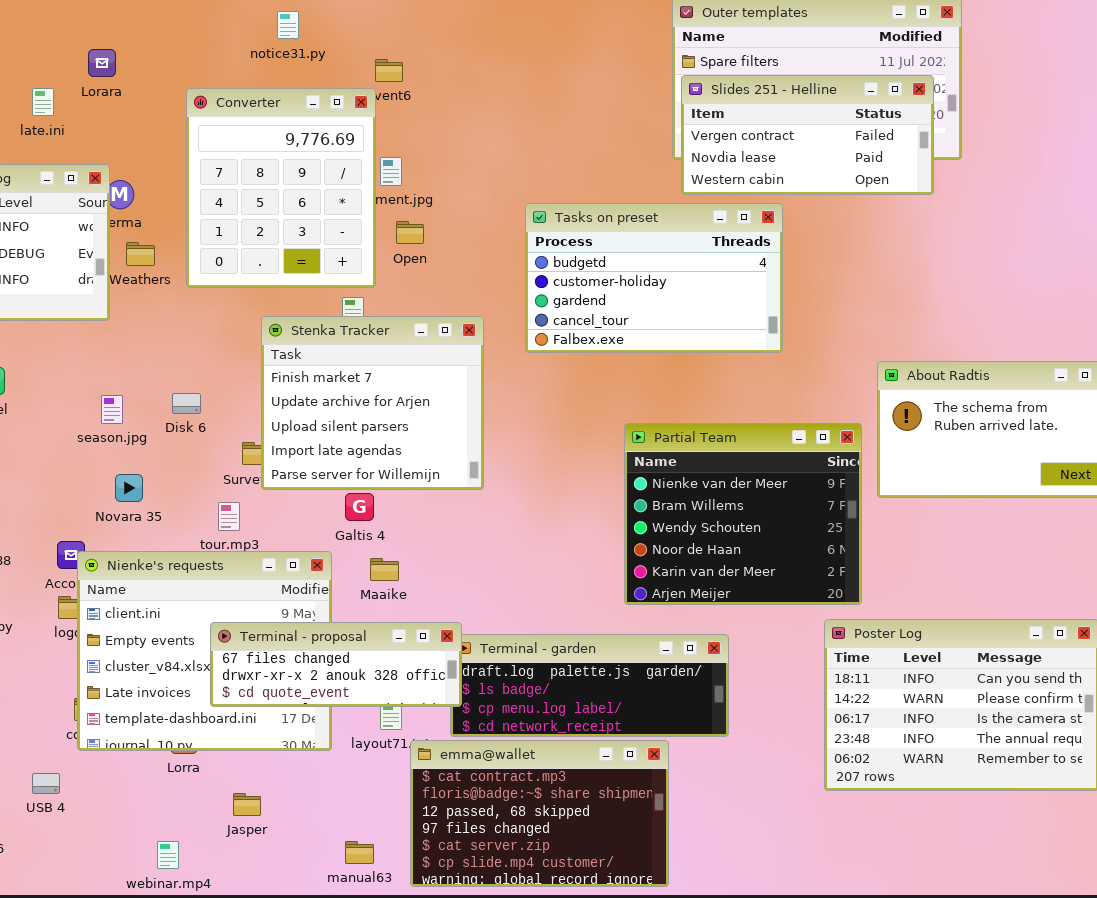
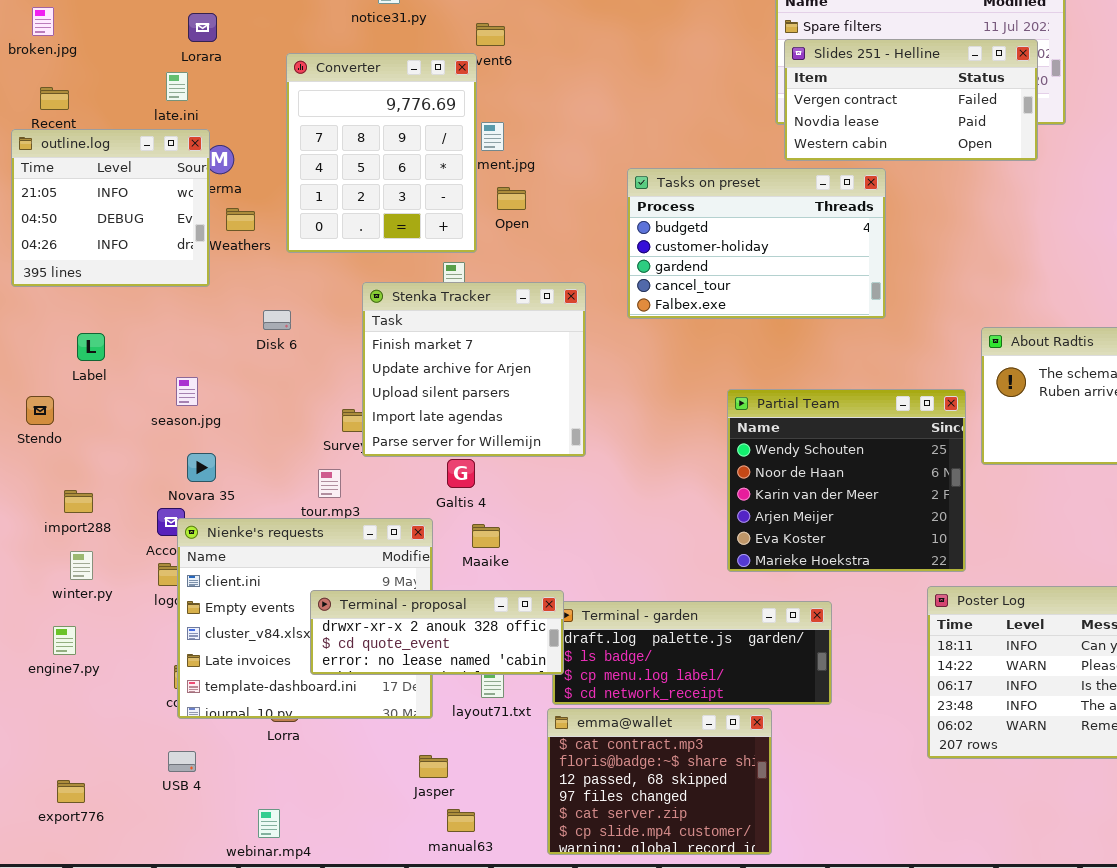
late.ini: [32,88,54,116] -> [166,72,188,101], moved
Disk 6: [172,393,201,414] -> [263,310,291,330], moved
season.jpg: [101,395,123,424] -> [176,377,198,406], moved
Partial Team: [624,423,862,605] -> [727,389,966,572], scrolled down 2 rows
Novara 35: [115,474,143,502] -> [187,453,216,482], moved
Terminal - proposal: [210,622,462,707] -> [310,590,564,675], scrolled down 1 row
emma@wallet: [410,740,669,887] -> [547,708,772,855], resized
USB 4: [32,773,60,794] -> [168,751,196,772], moved
Jasper: [233,793,261,816] -> [419,755,448,778], moved

